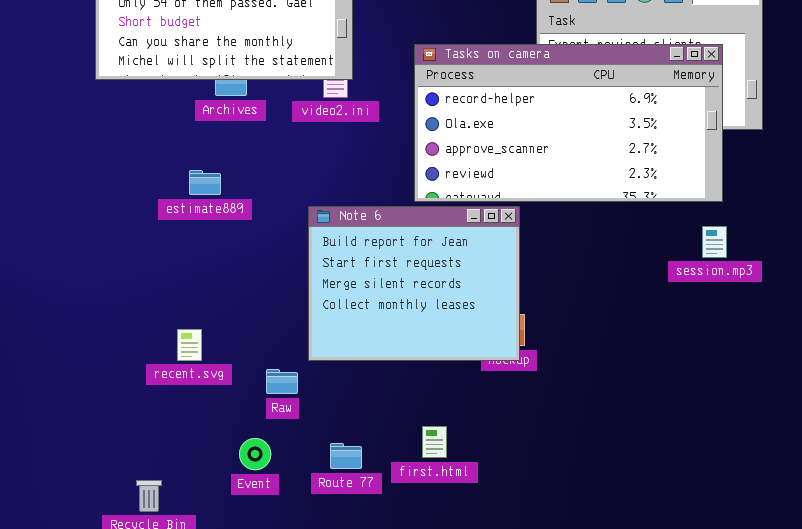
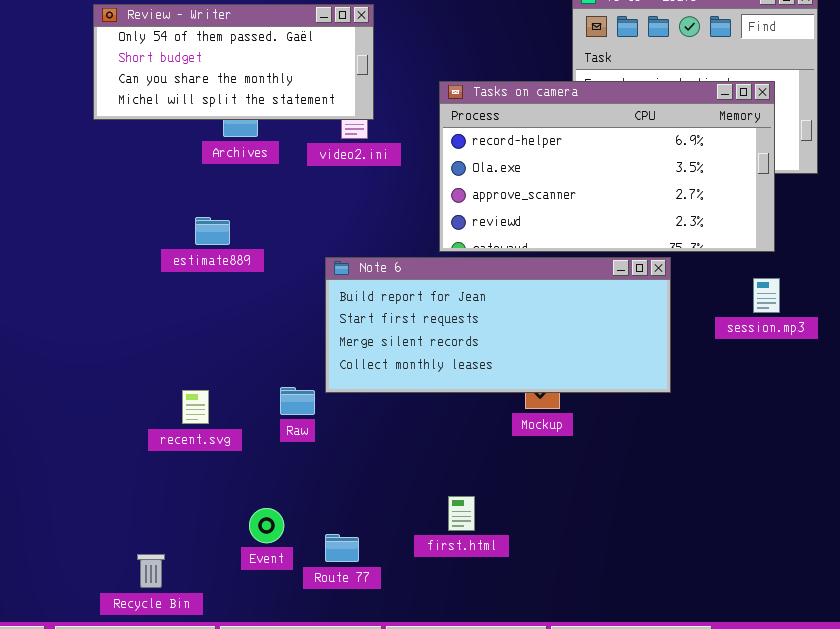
Note 6: [308,206,520,361] -> [325,257,671,393], resized
Raw: [266,369,298,394] -> [280,387,315,415], moved
Route 77: [330,443,362,469] -> [325,534,359,562], moved

